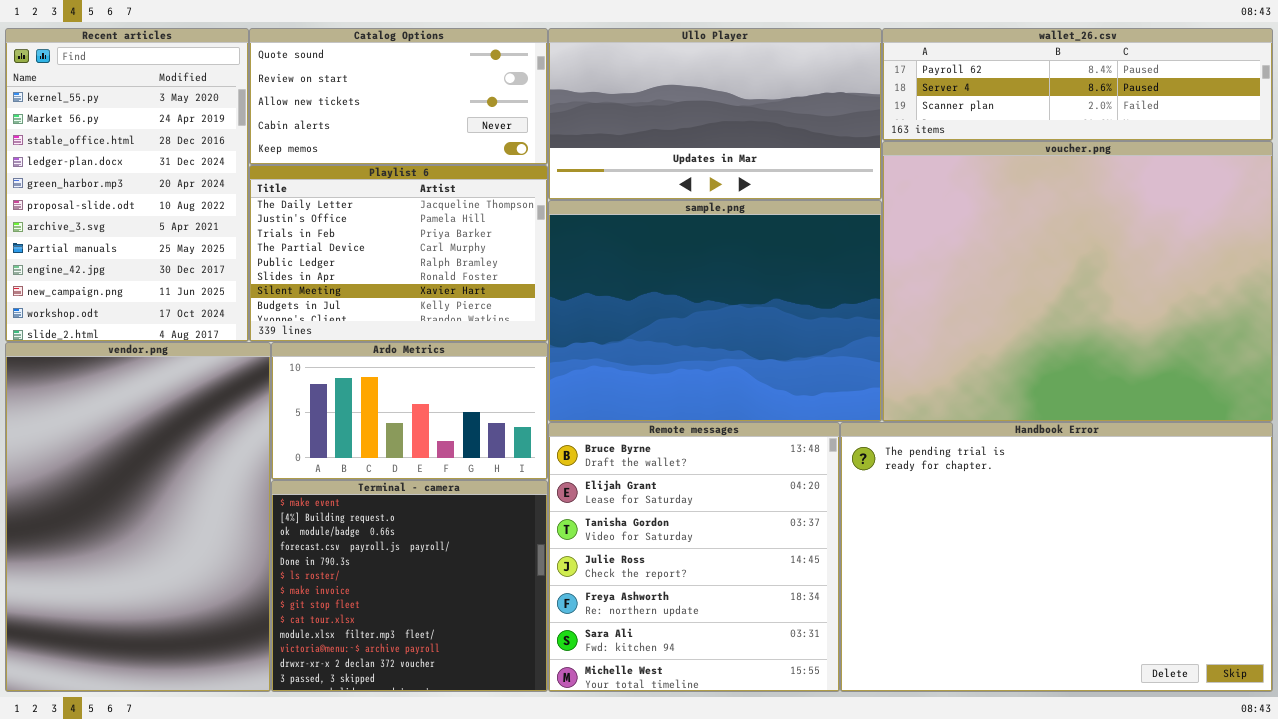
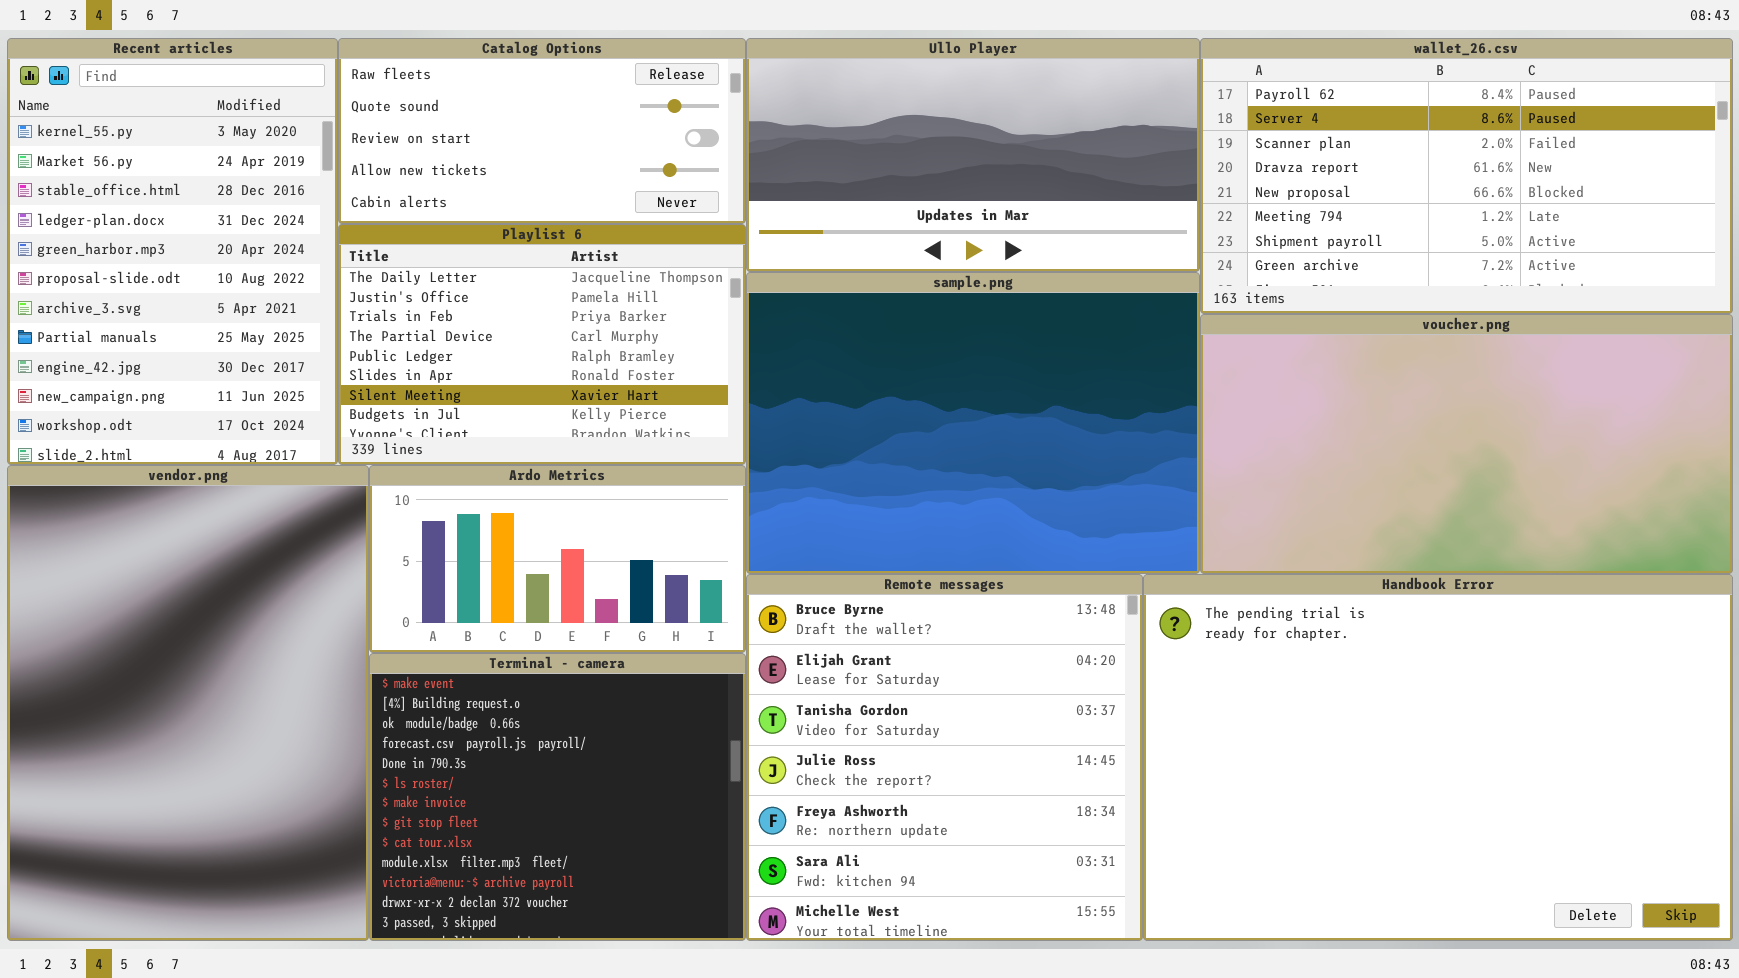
Catalog Options: [249,28,548,165] -> [338,38,746,224], scrolled up 1 row
wallet_26.csv: [882,28,1273,141] -> [1200,38,1733,314], resized
voucher.png: [882,141,1273,422] -> [1200,314,1733,574], resized

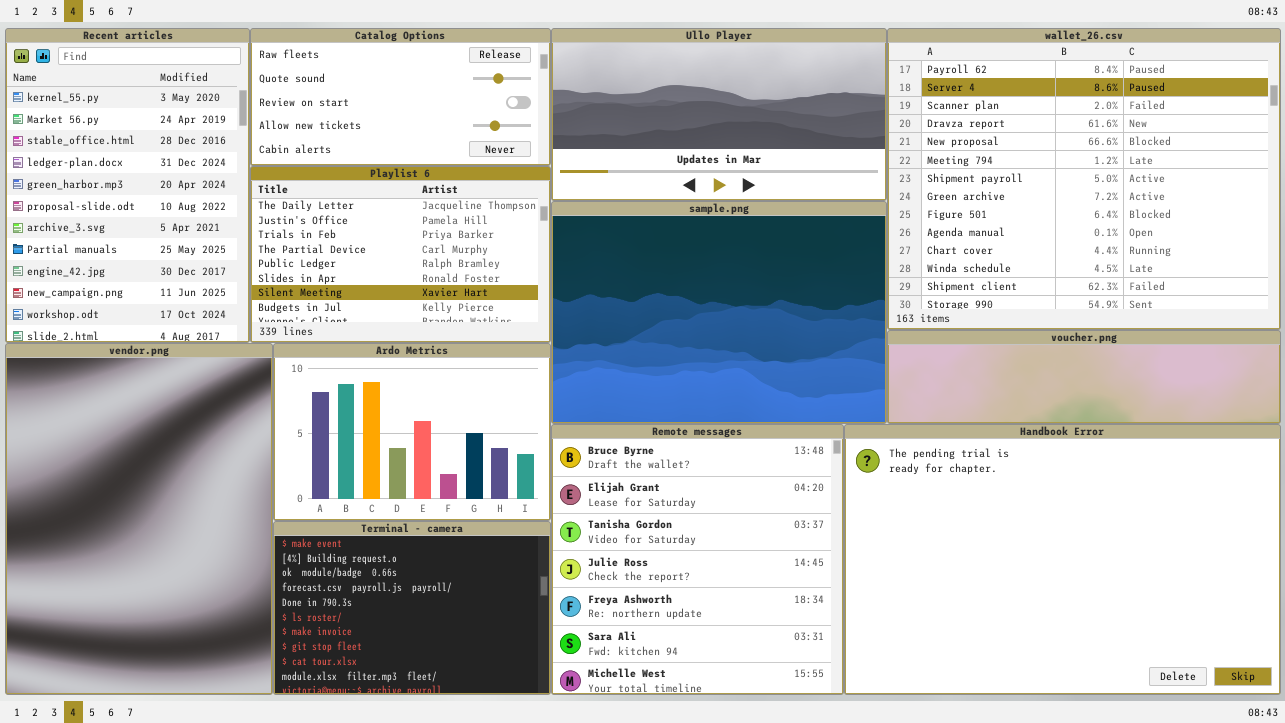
wallet_26.csv: [1200,38,1733,314] -> [887,28,1281,330], resized
voucher.png: [1200,314,1733,574] -> [887,330,1281,424], resized
Ardo Metrics: [369,465,746,653] -> [273,343,551,521], resized
Terminal - camera: [369,653,746,941] -> [273,521,551,695], resized

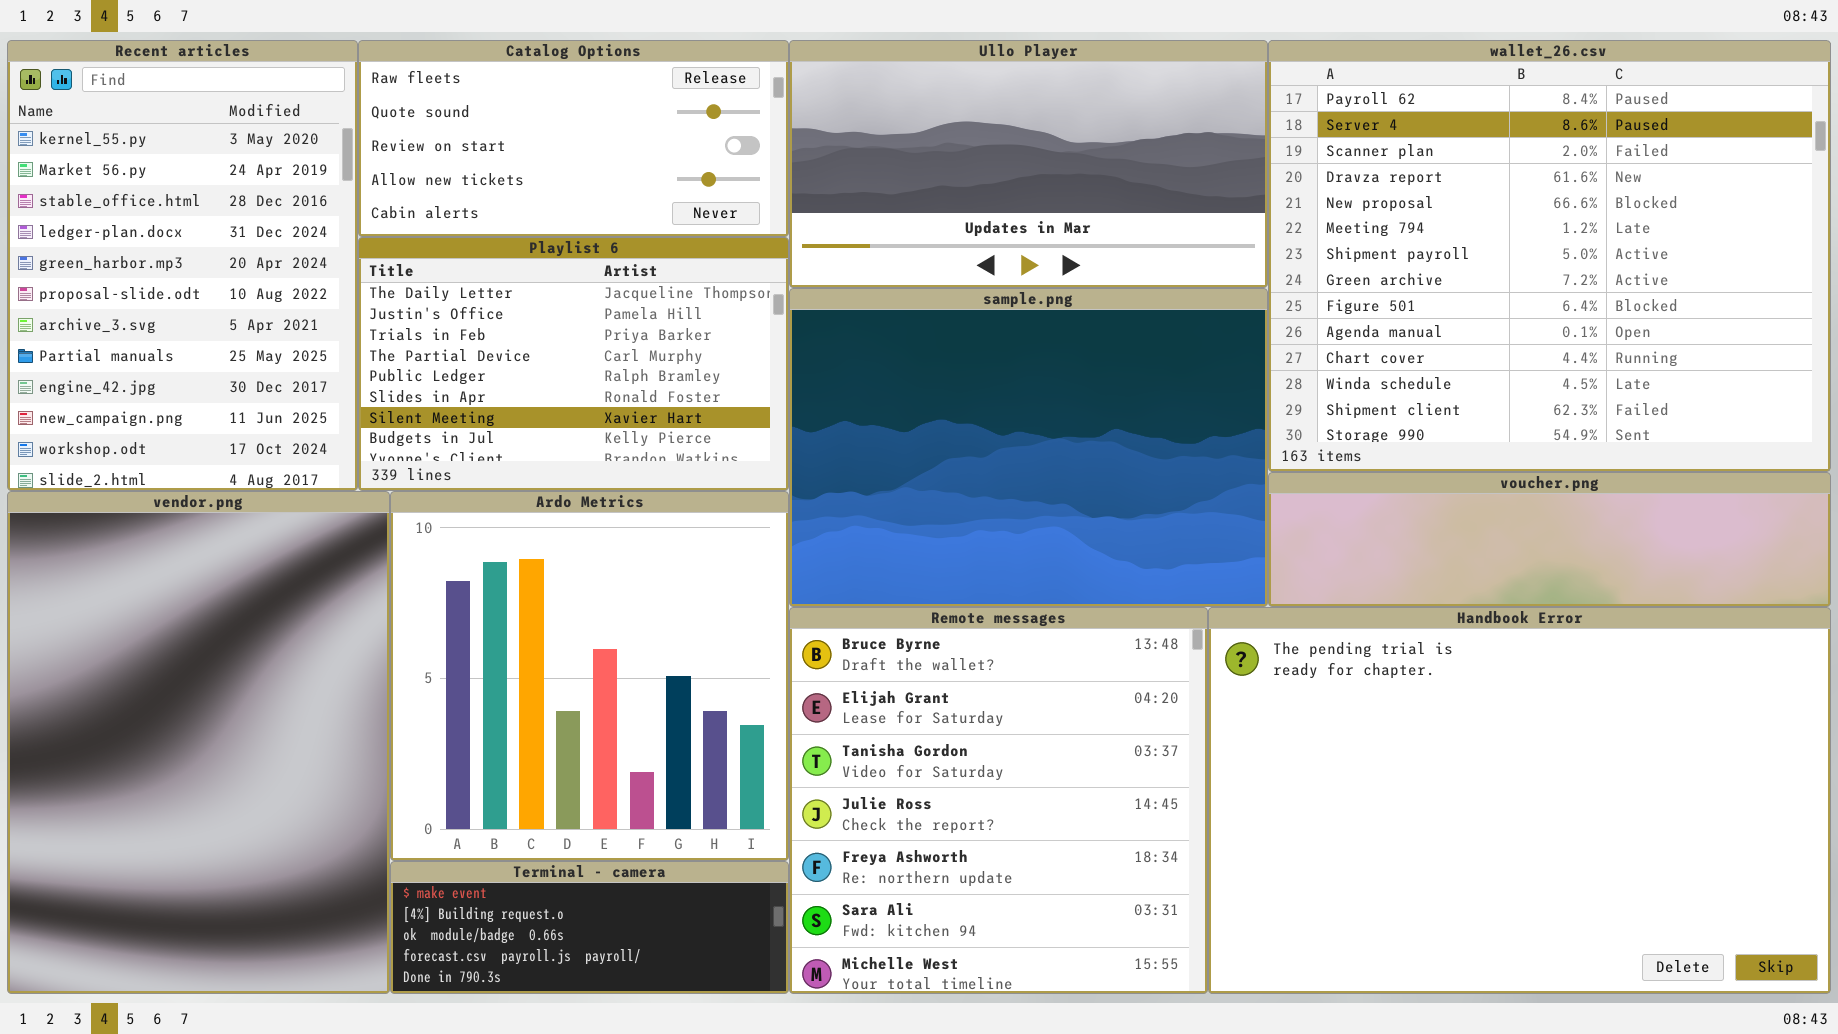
Ardo Metrics: [273,343,551,521] -> [390,491,789,861], resized
Terminal - camera: [273,521,551,695] -> [390,861,789,994], resized

